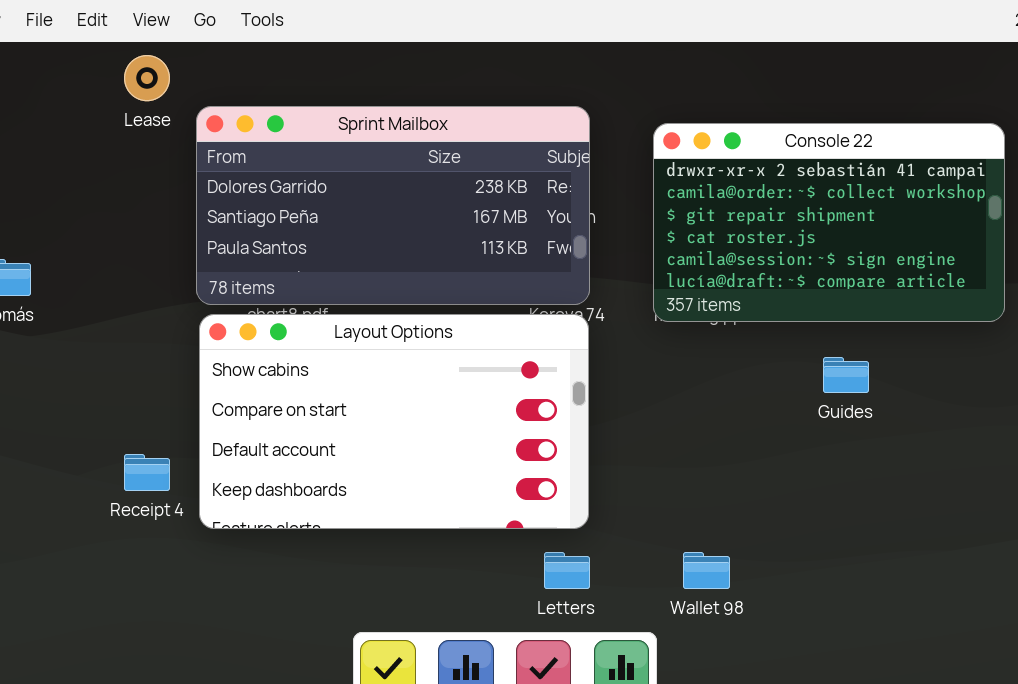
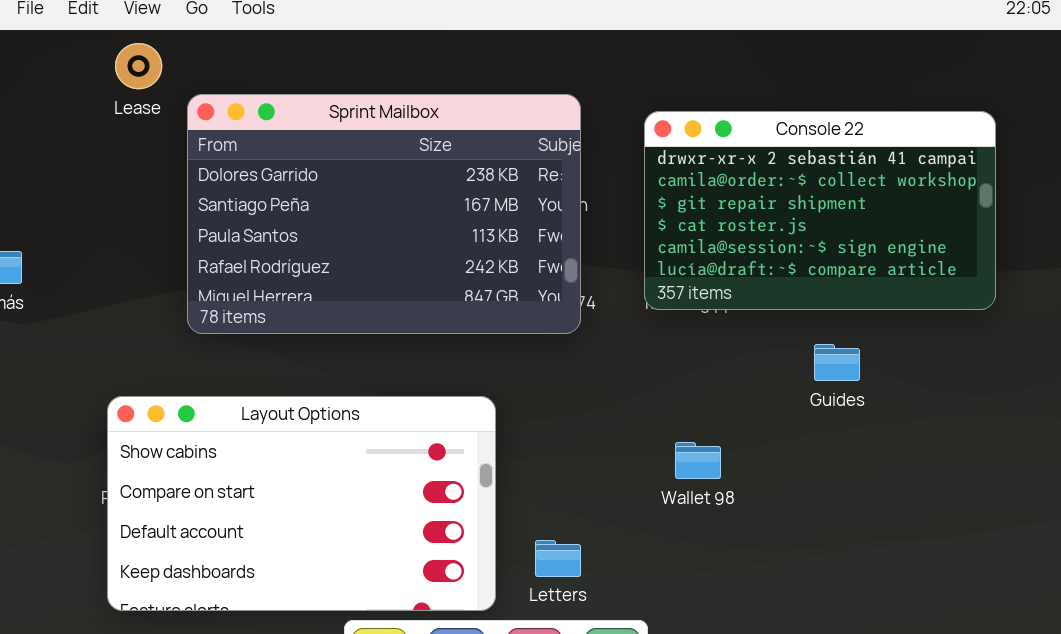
Sprint Mailbox: [196,106,590,305] -> [187,94,581,334], resized
Layout Options: [199,314,589,529] -> [107,396,496,611], moved
Wallet 98: [683,552,730,589] -> [675,442,721,479], moved

